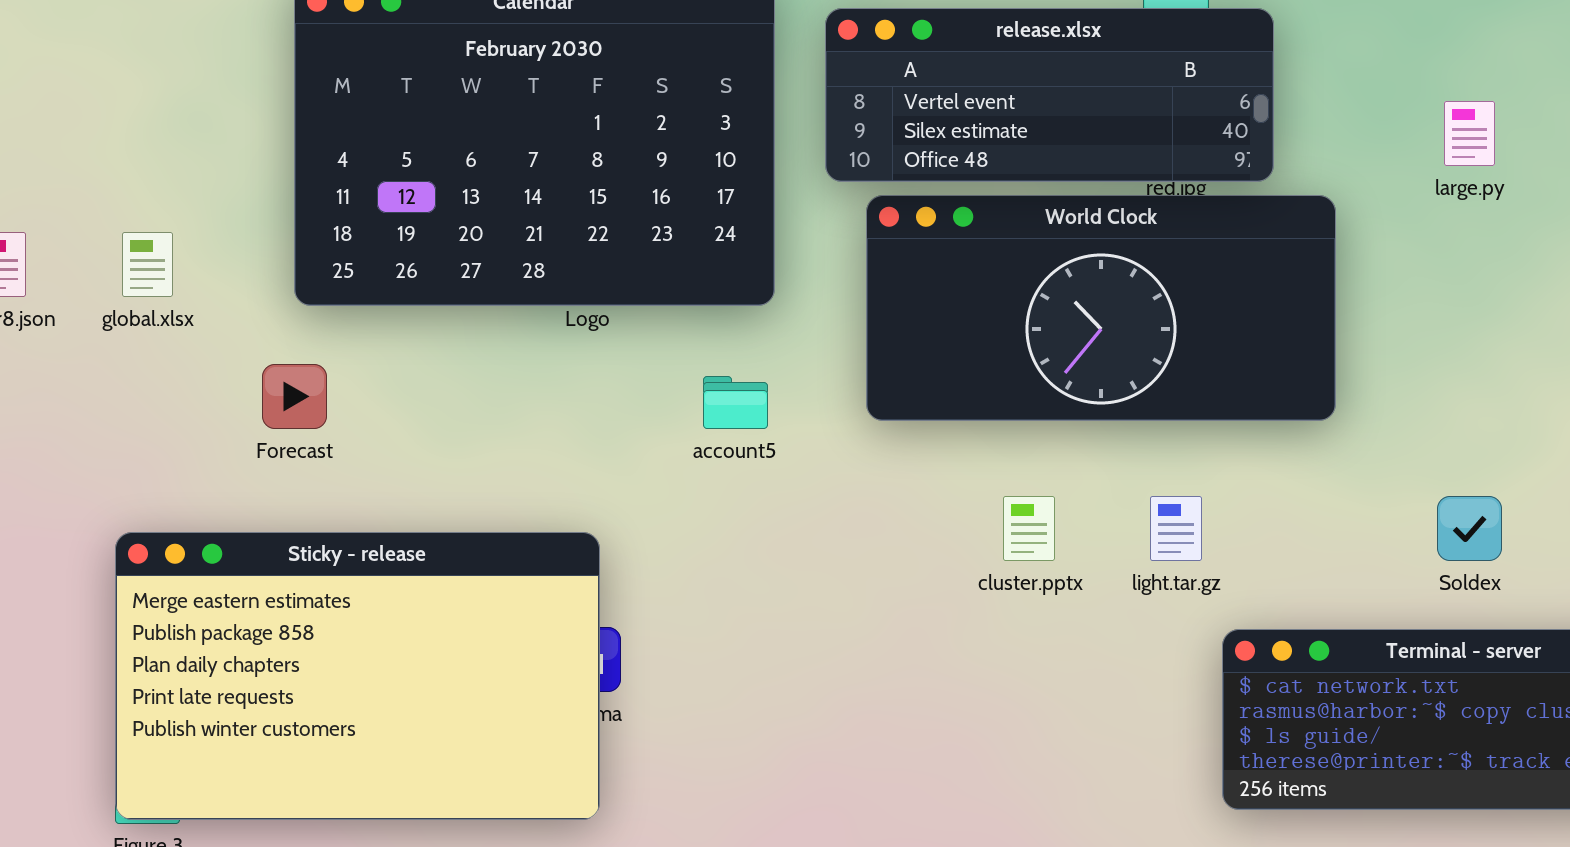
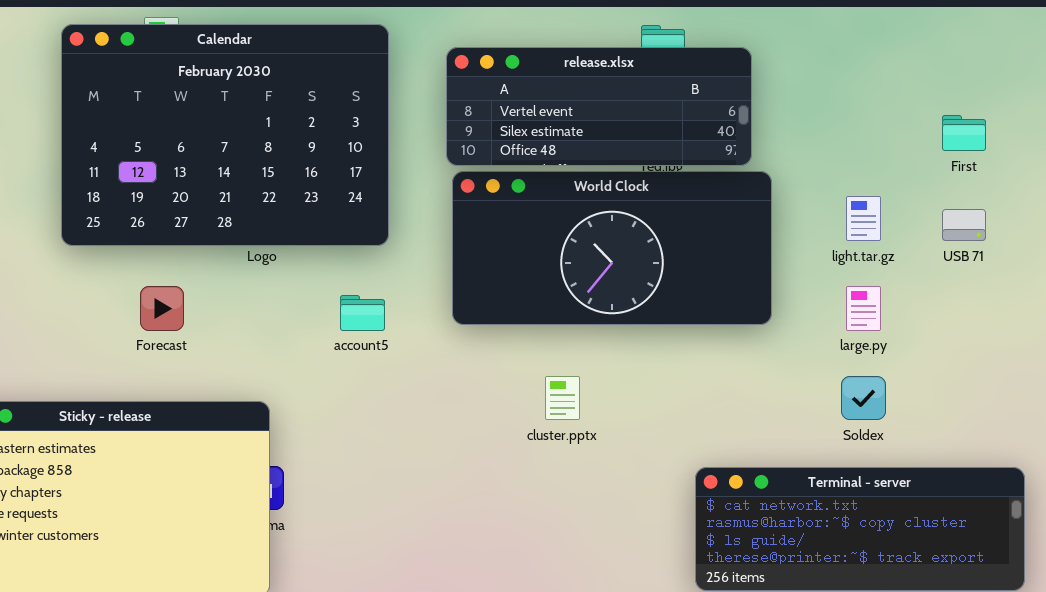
release.xlsx: [825,8,1274,182] -> [446,47,752,166], moved
large.py: [1444,101,1495,166] -> [846,286,881,331], moved
Forecast: [262,364,327,429] -> [140,286,184,331], moved
light.tar.gz: [1150,496,1202,561] -> [846,196,881,241], moved

